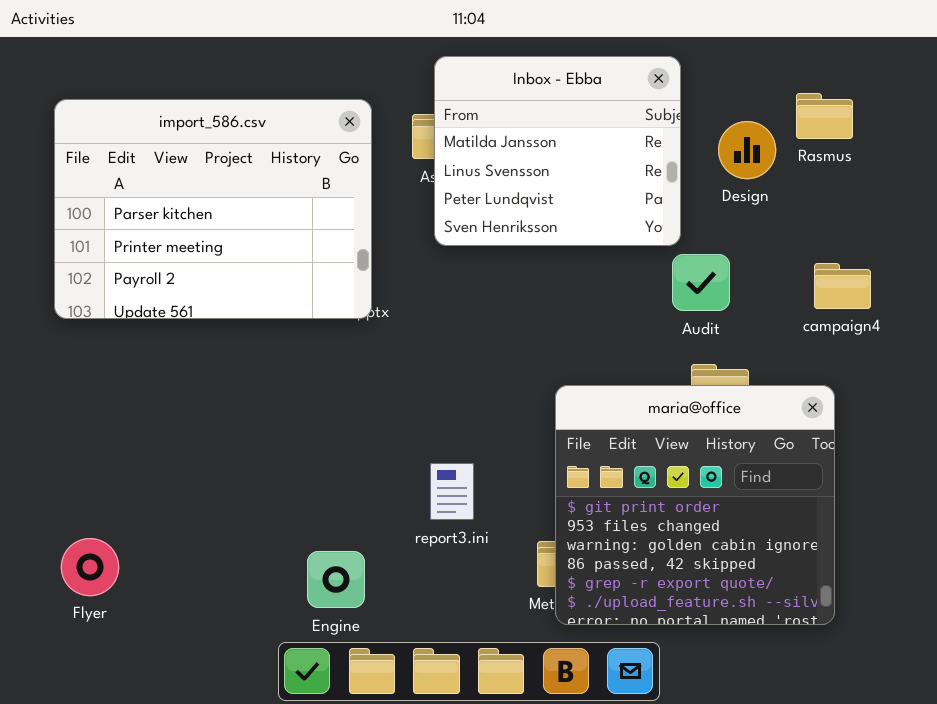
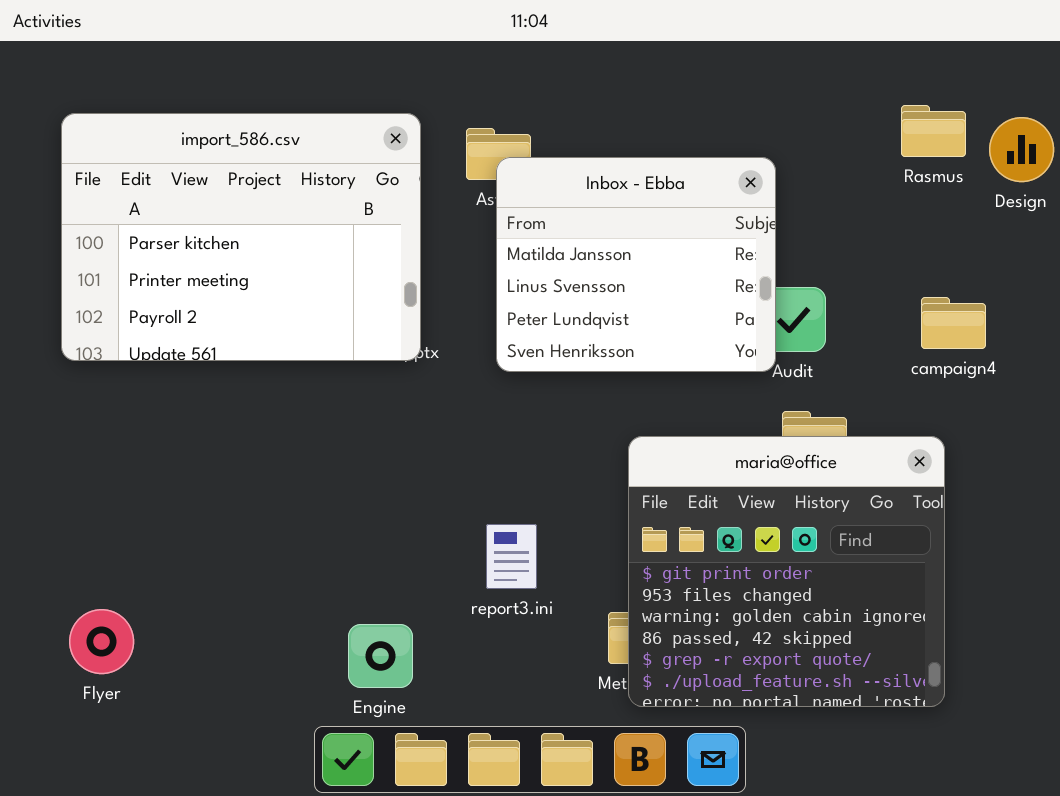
Inbox - Ebba: [434,56,681,246] -> [496,157,776,372], moved
Design: [718,121,776,179] -> [989,117,1054,182], moved

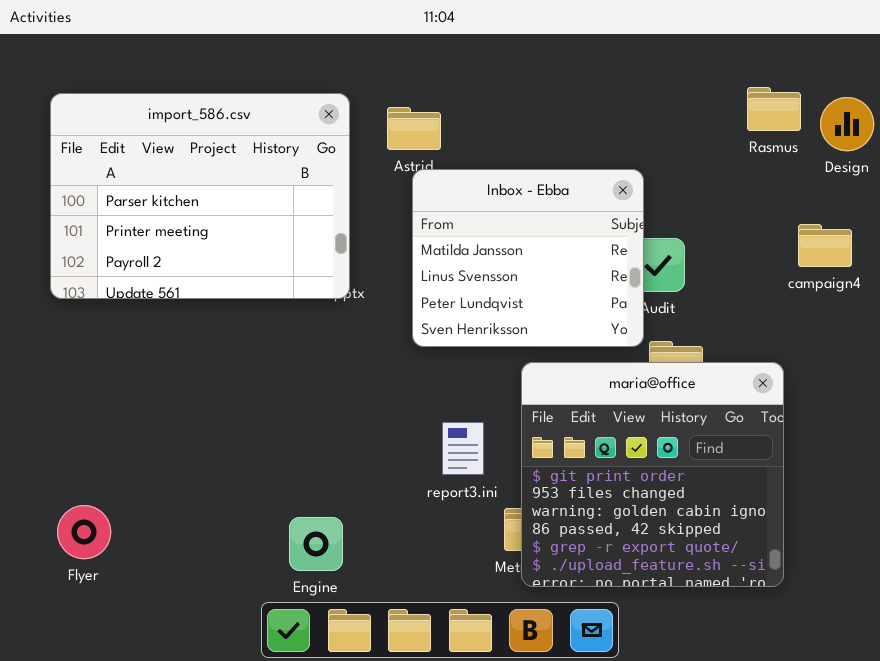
Inbox - Ebba: [496,157,776,372] -> [412,169,644,347], moved
campaign4: [921,297,986,349] -> [798,224,852,267], moved
report3.ini: [486,524,537,589] -> [442,422,484,475], moved

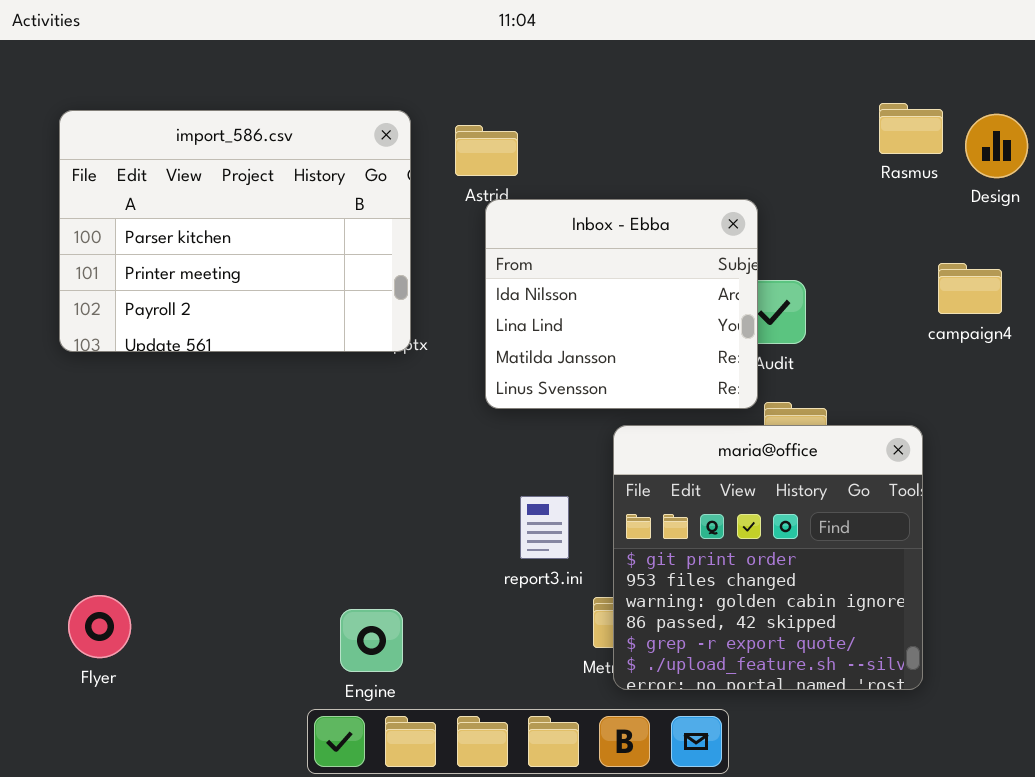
Inbox - Ebba: [412,169,644,347] -> [485,199,758,409], scrolled up 2 rows

